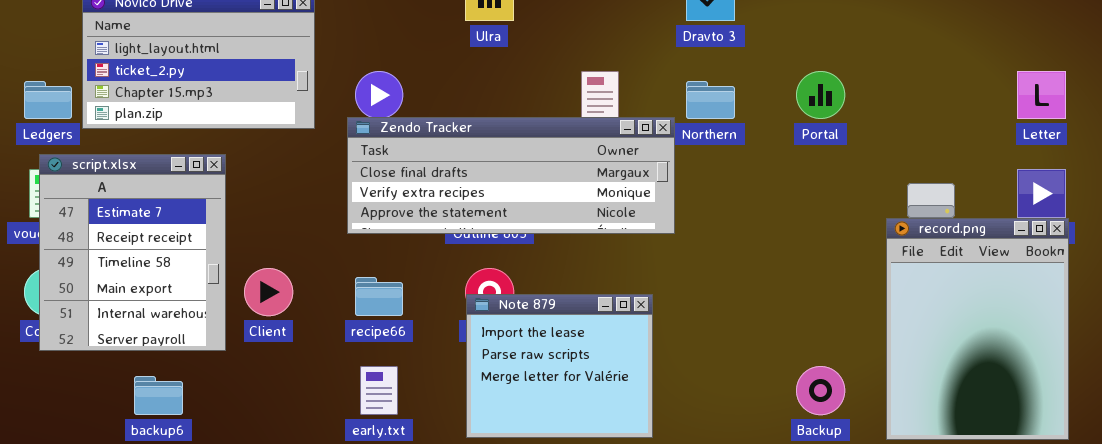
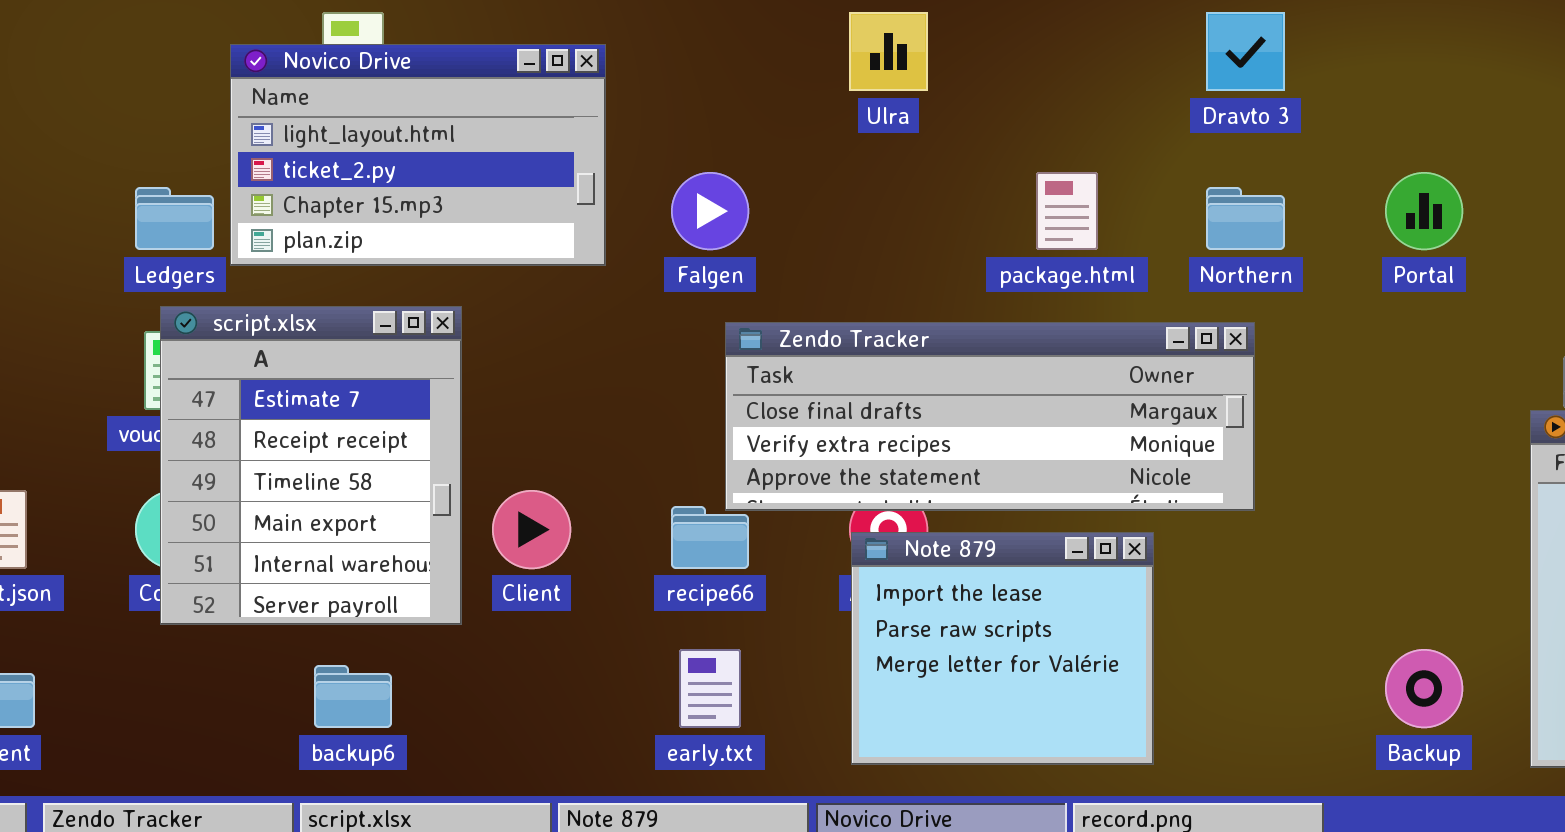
Zendo Tracker: [347,117,675,234] -> [725,322,1255,511], moved

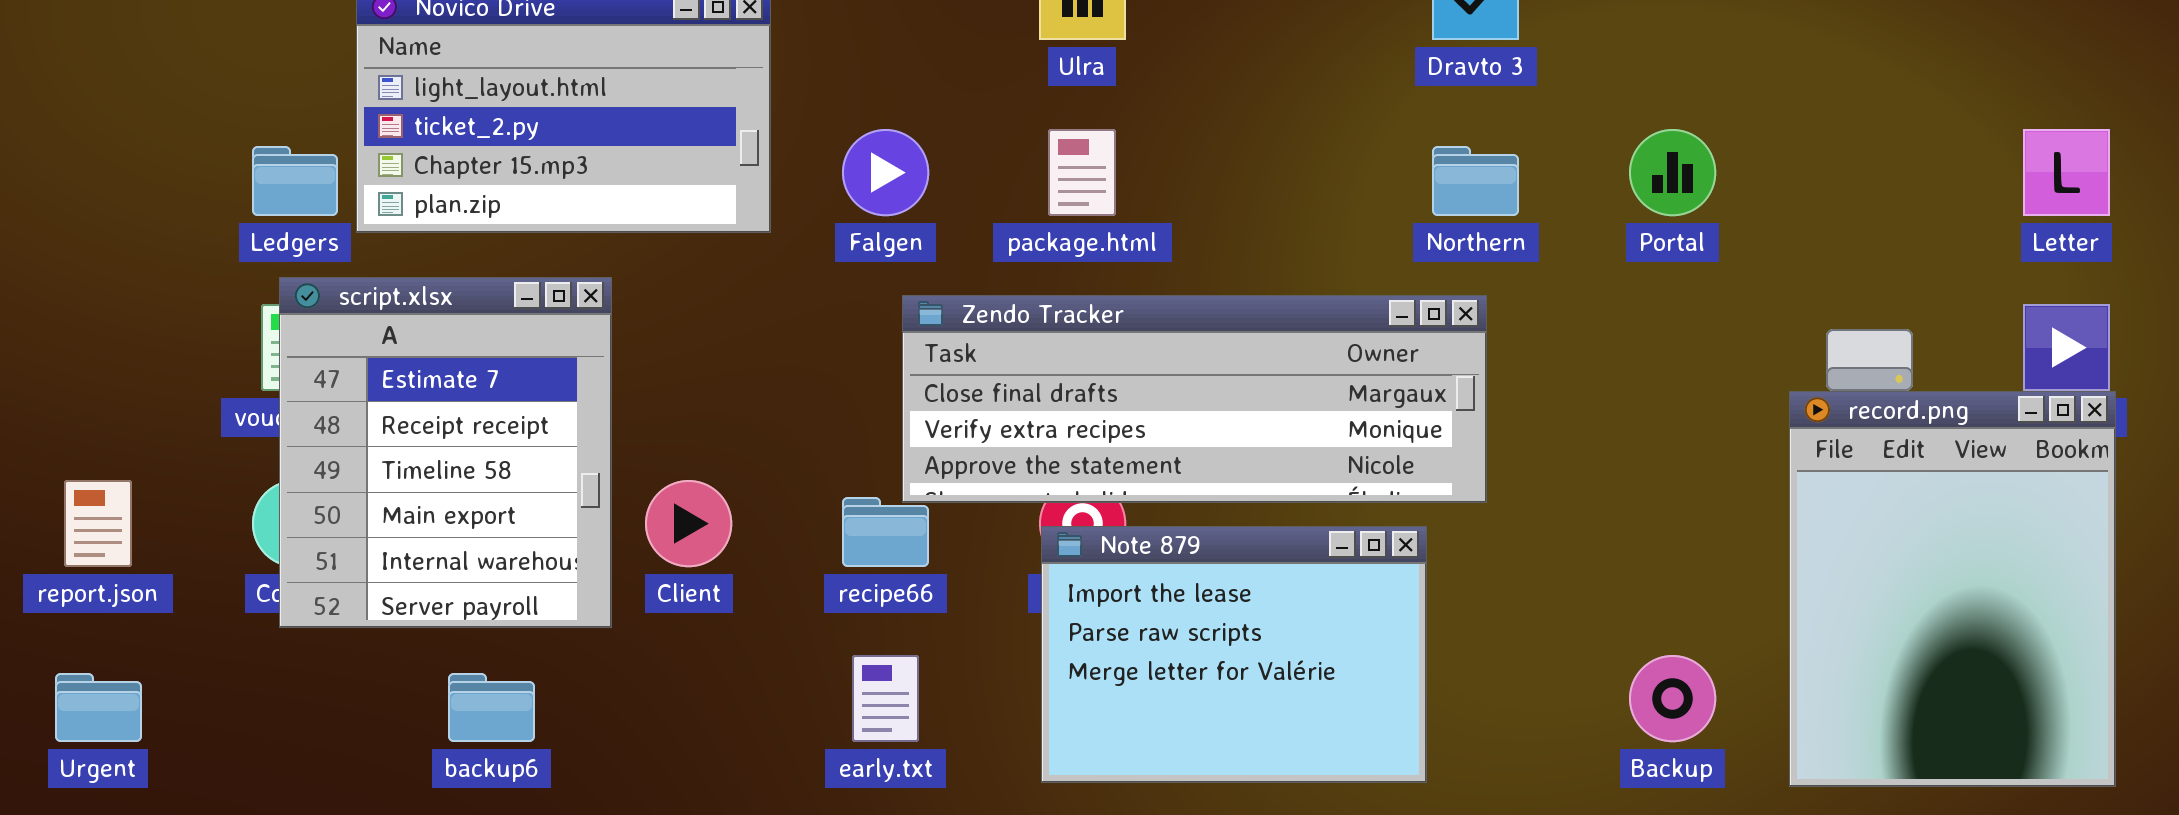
package.html: [1036,172,1098,250] -> [1048,129,1116,216], moved
Note 879: [851,532,1154,765] -> [1041,526,1427,783], resized

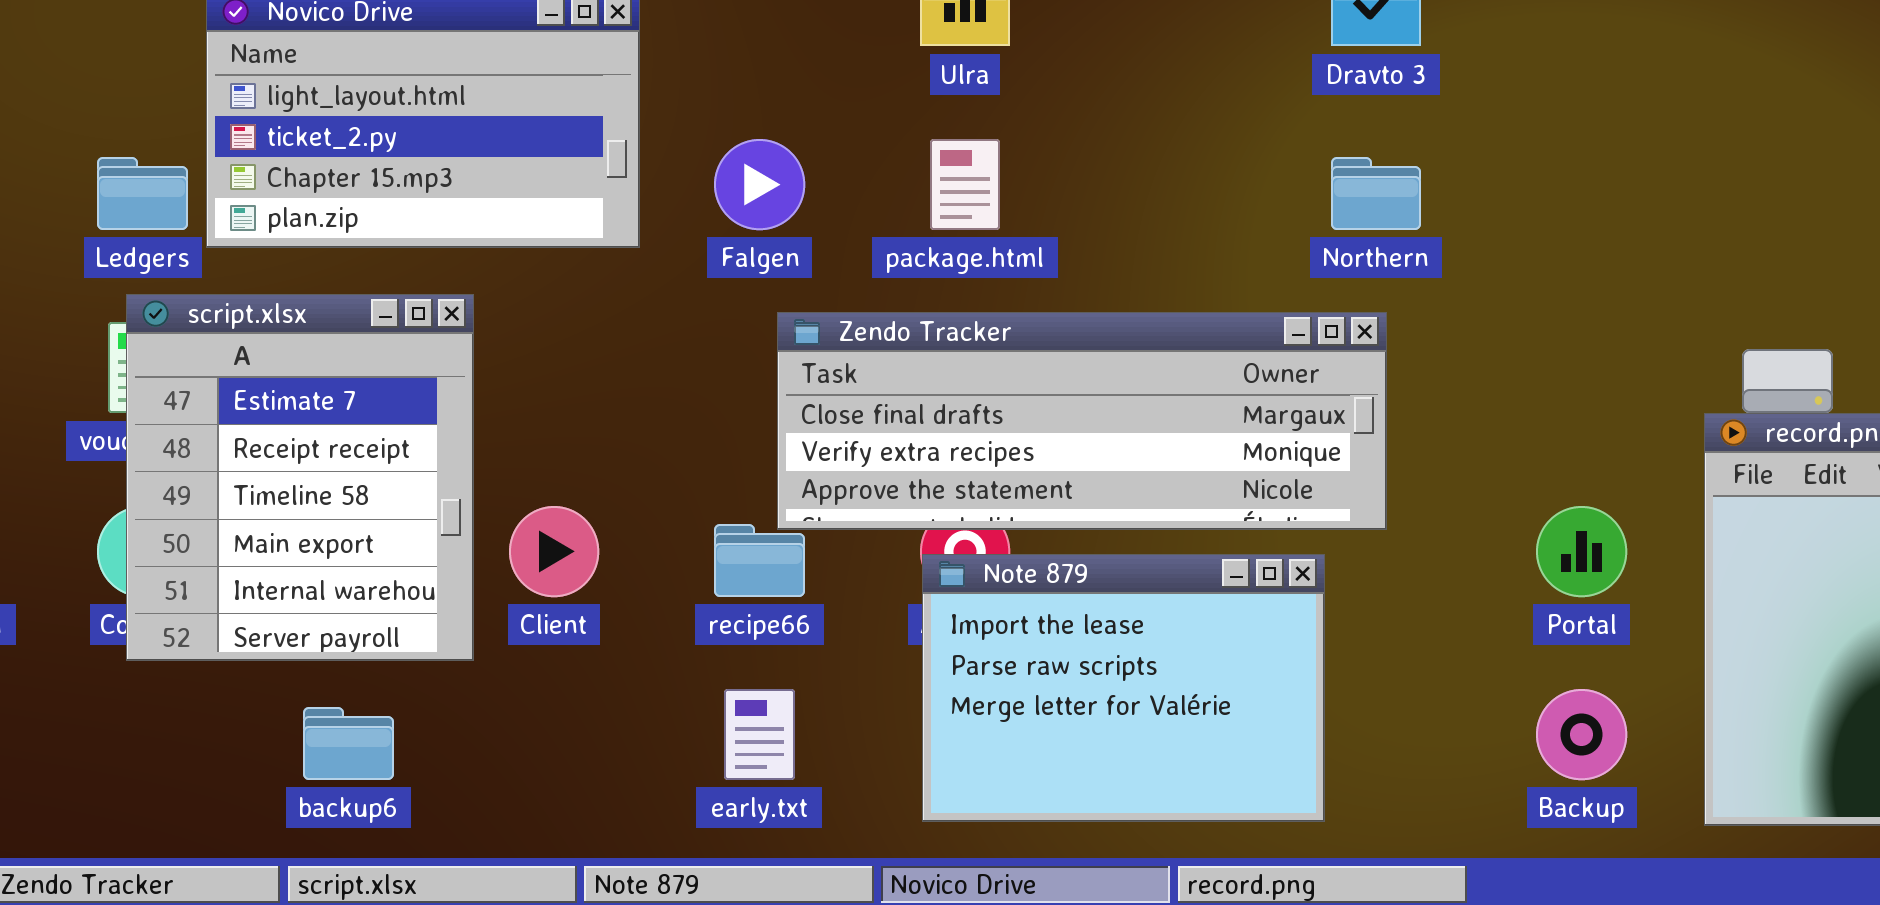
Portal: [1629,129,1716,216] -> [1536,506,1627,597], moved

